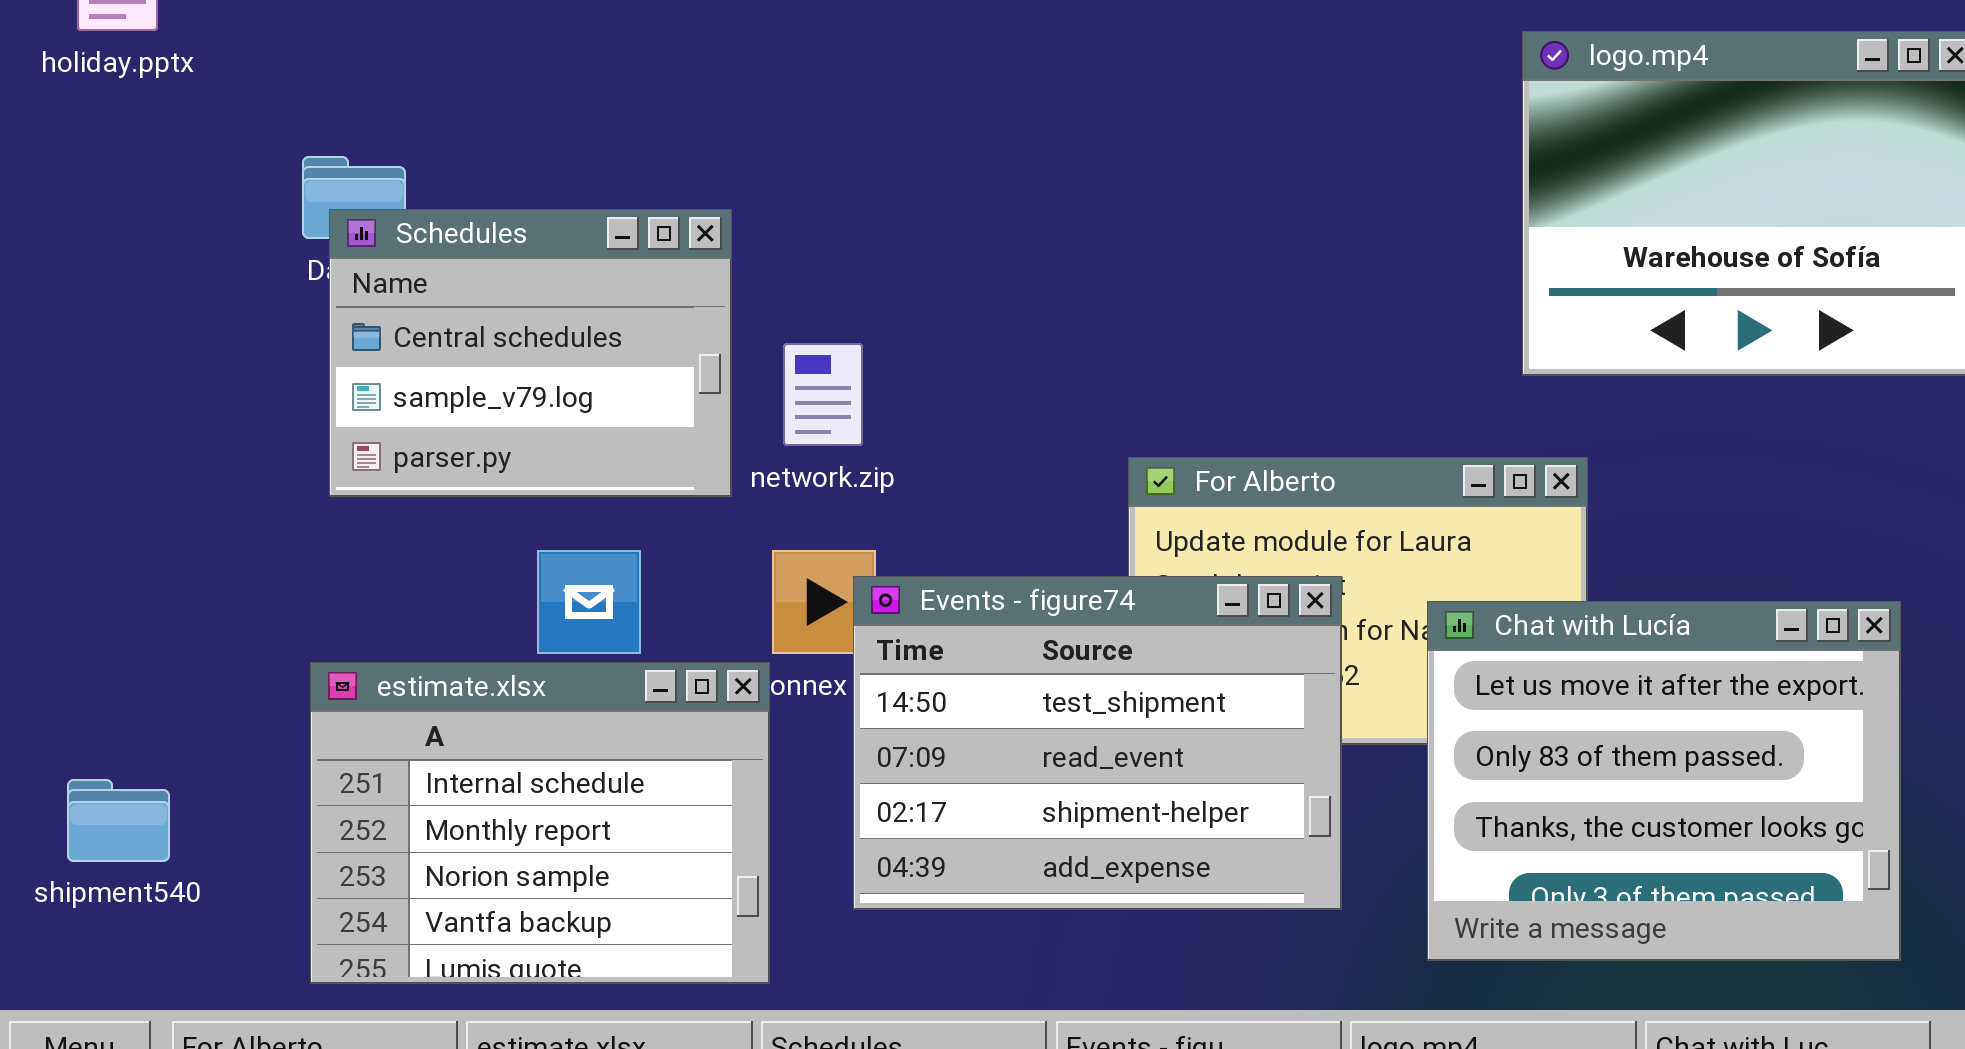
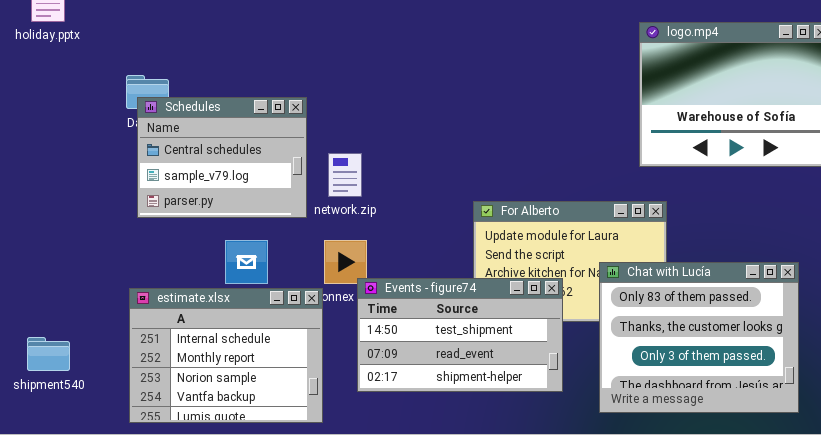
Events - figure74: [853,576,1342,910] -> [357,278,563,392], resized
Chat with Lucía: [1427,601,1901,961] -> [599,262,799,413], scrolled down 1 row

